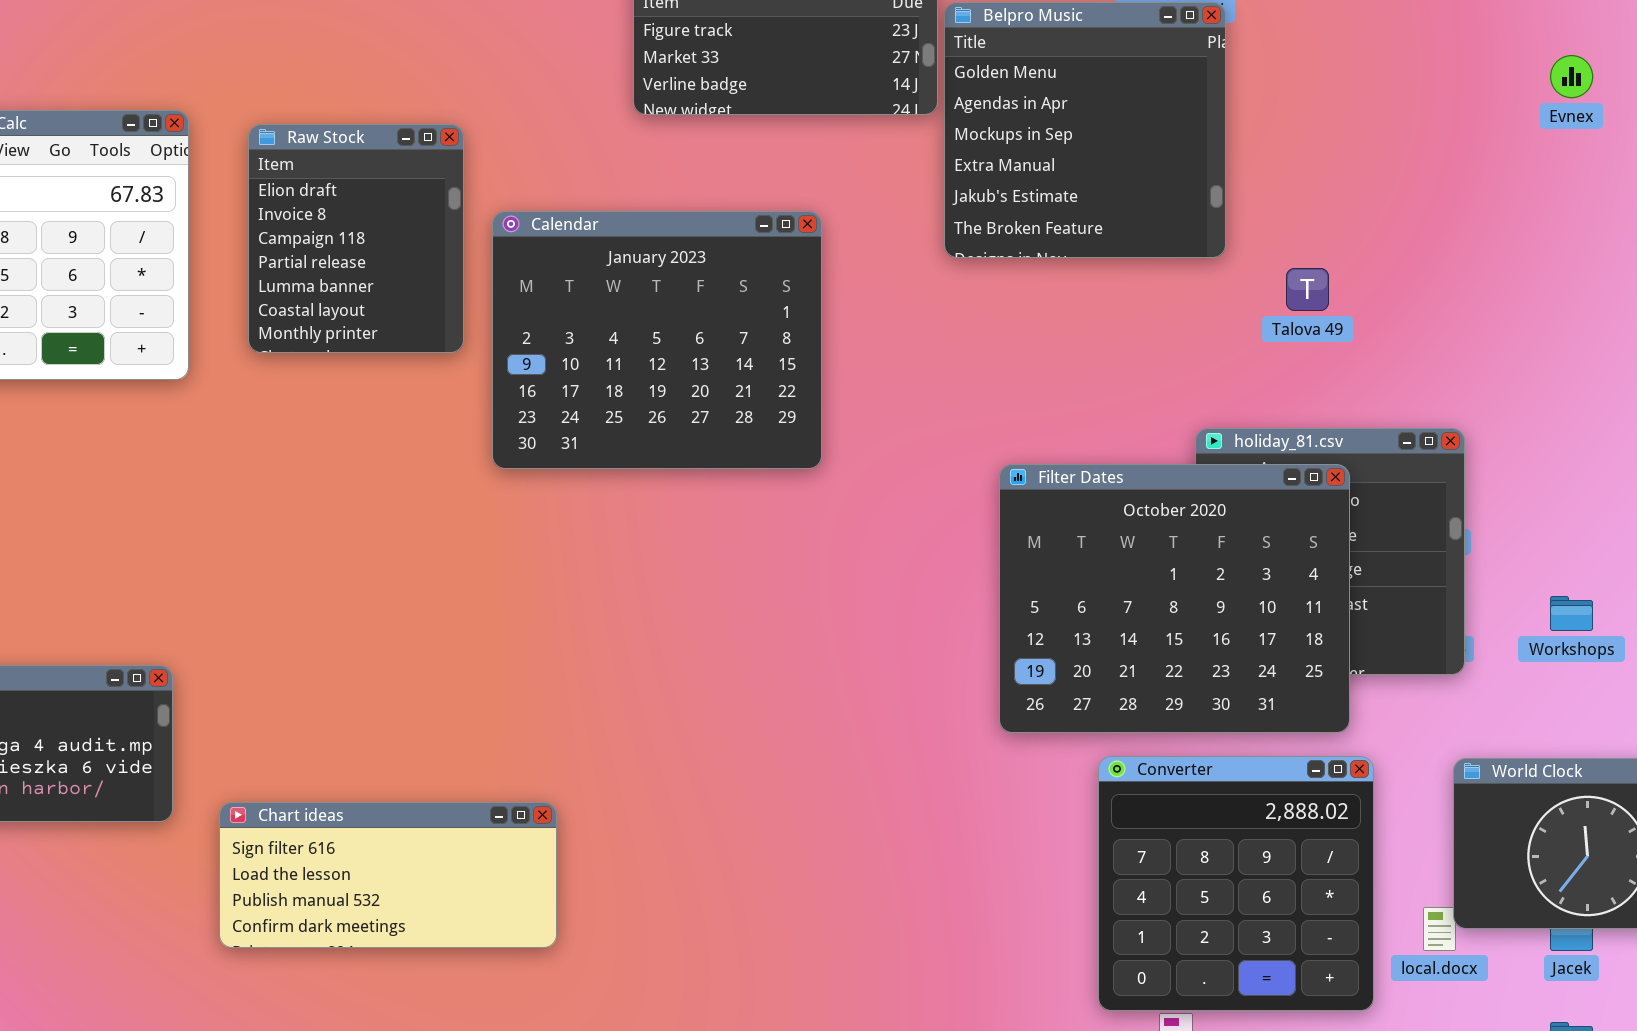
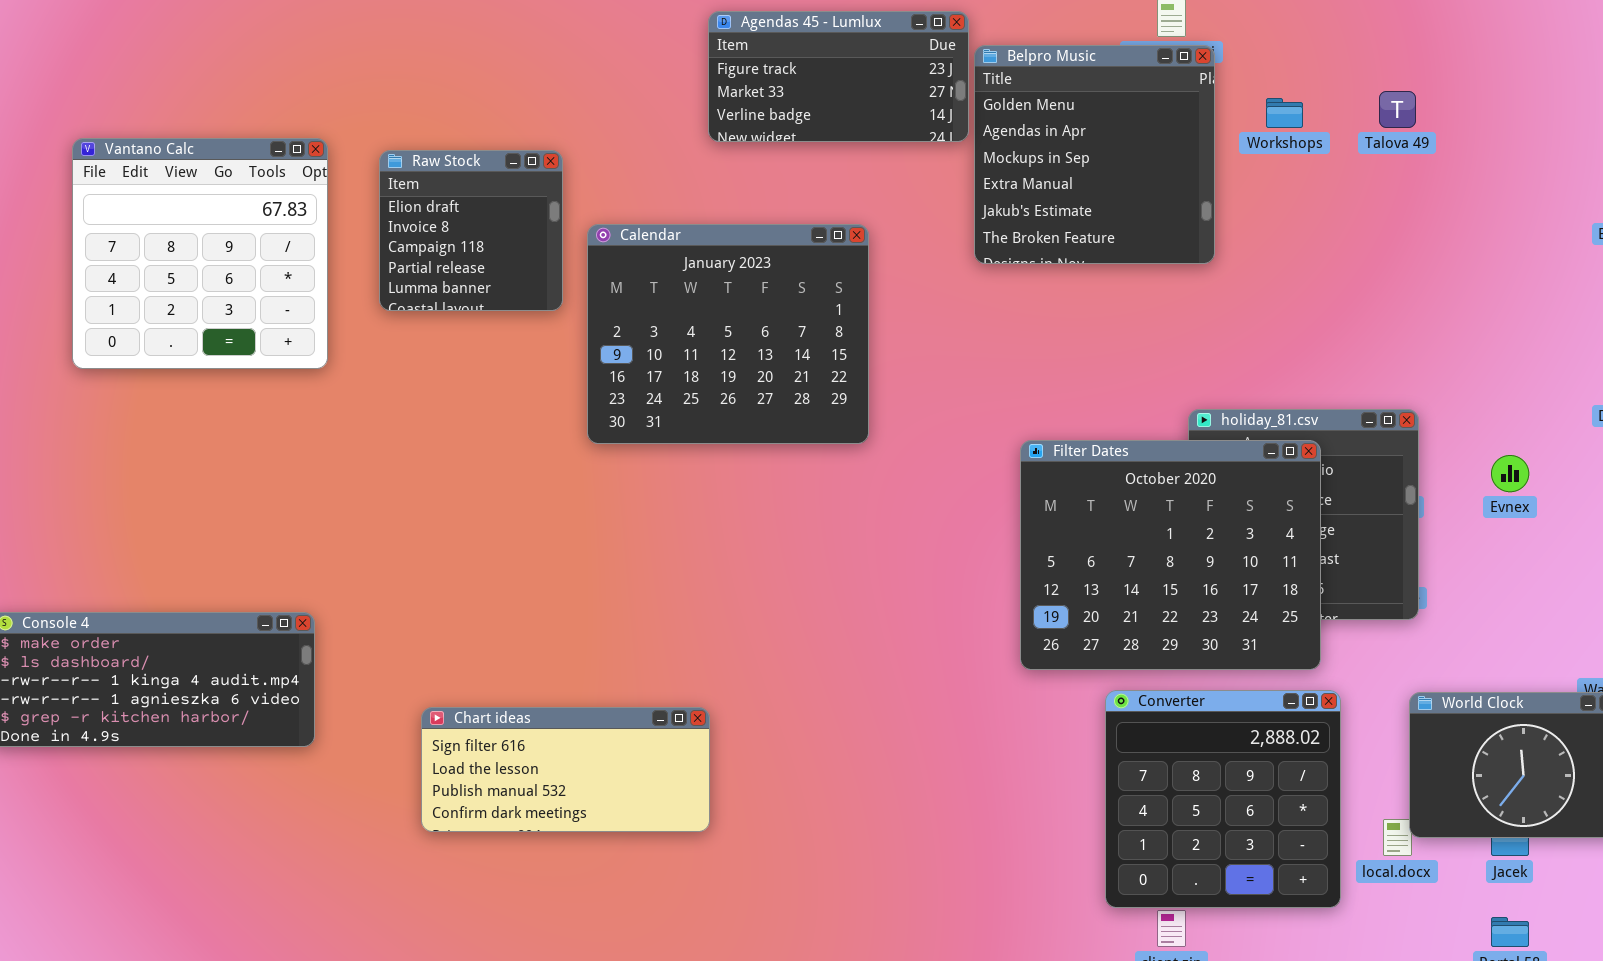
Evnex: [1550,55,1593,98] -> [1491,455,1529,492], moved
Raw Stock: [248,124,464,353] -> [379,150,563,311], resized
Talova 49: [1286,268,1329,311] -> [1379,91,1416,128], moved
Workshops: [1550,596,1593,631] -> [1266,98,1303,128], moved
Chart ideas: [219,802,557,948] -> [421,707,710,832], moved

